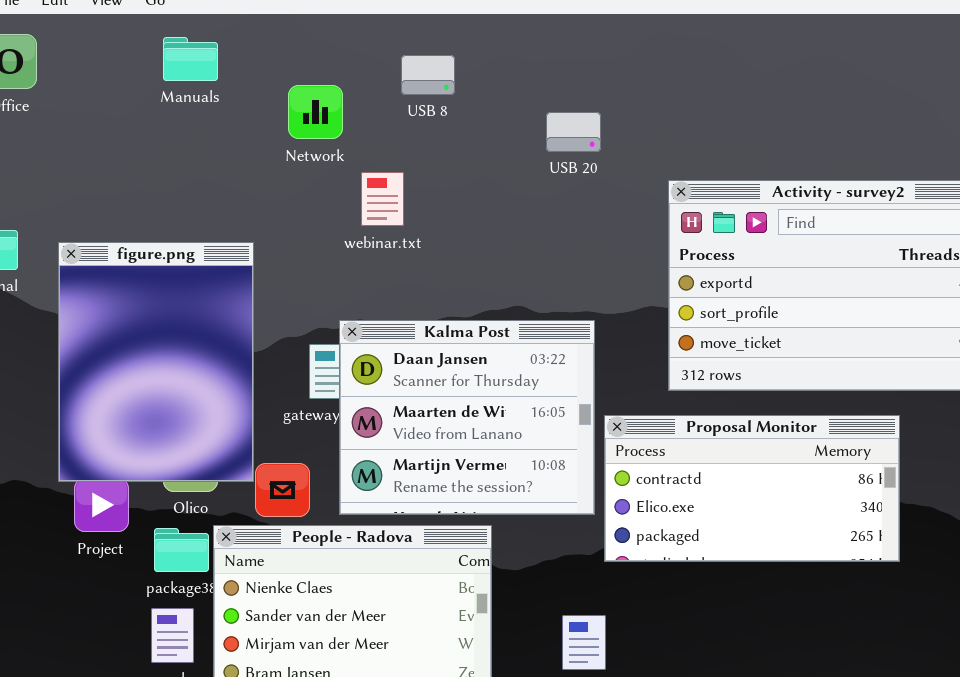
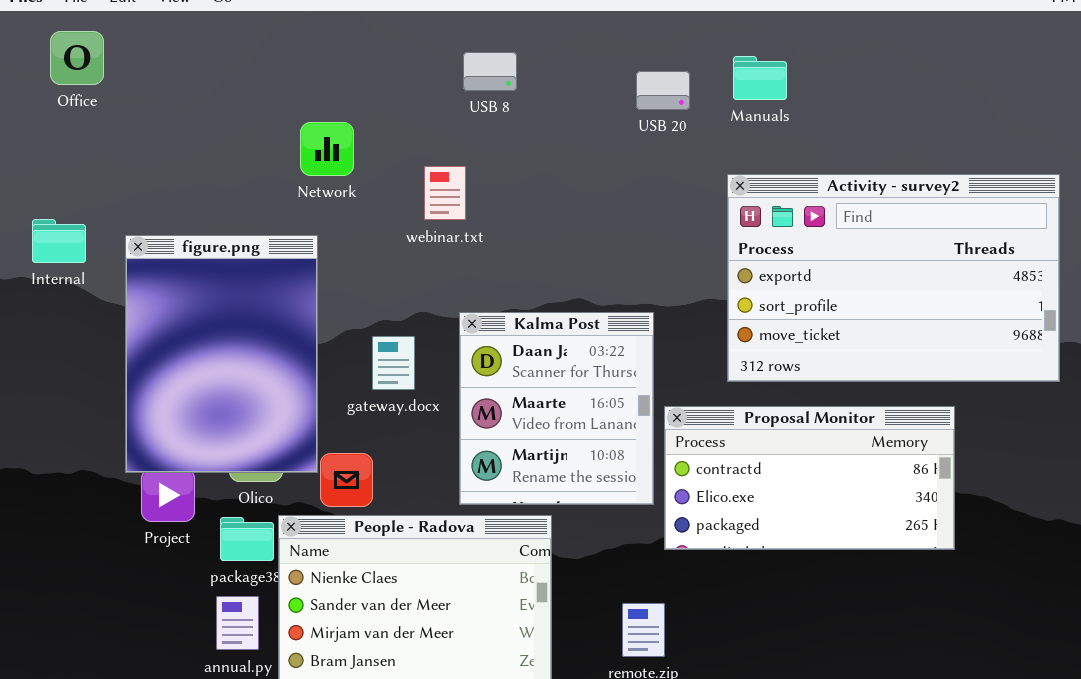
Manuals: [163,37,218,81] -> [733,56,787,100], moved
Network: [288,85,343,139] -> [300,122,354,176], moved
USB 20: [546,112,601,152] -> [636,71,690,110], moved
Kalma Post: [339,320,595,515] -> [459,312,654,505], resized

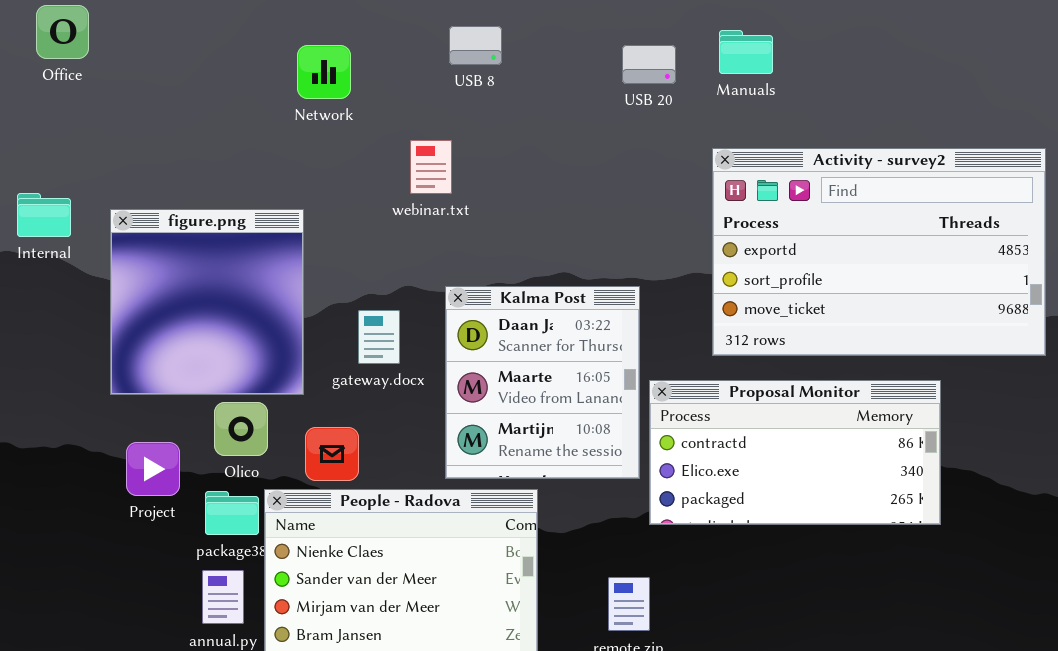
Network: [300,122,354,176] -> [297,45,351,99], moved
figure.png: [125,235,318,473] -> [110,209,304,395], resized

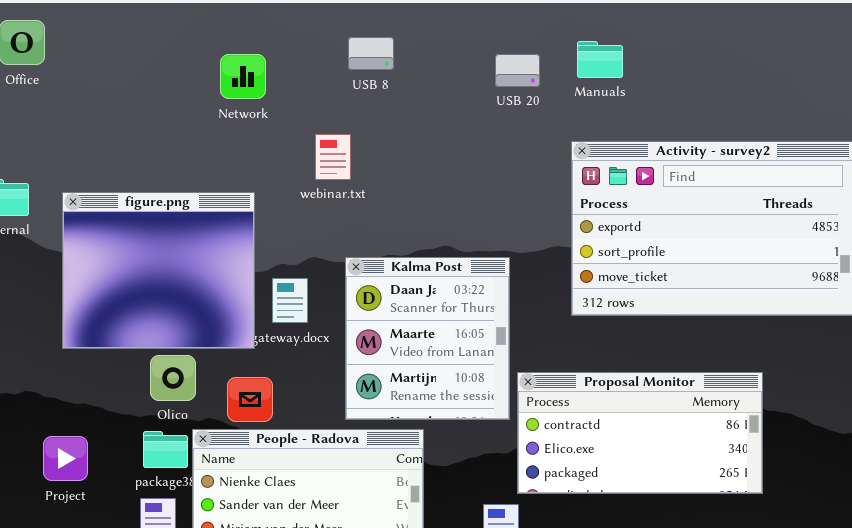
figure.png: [110,209,304,395] -> [62,192,255,349], resized
Proposal Monitor: [649,380,941,525] -> [517,372,763,494], moved
Project: [126,442,180,496] -> [43,436,88,481], moved

